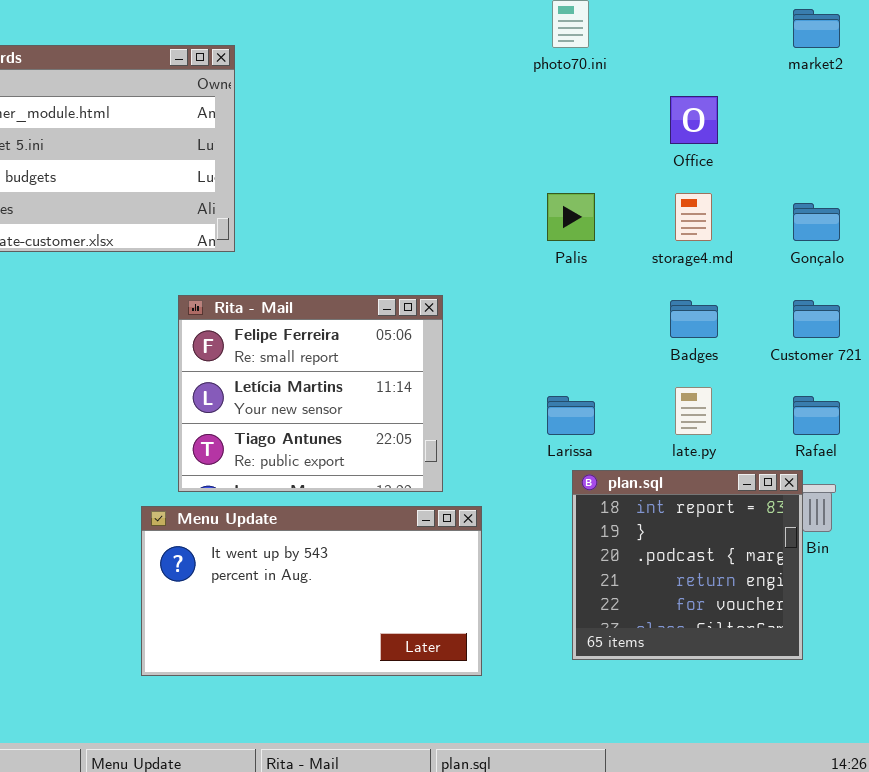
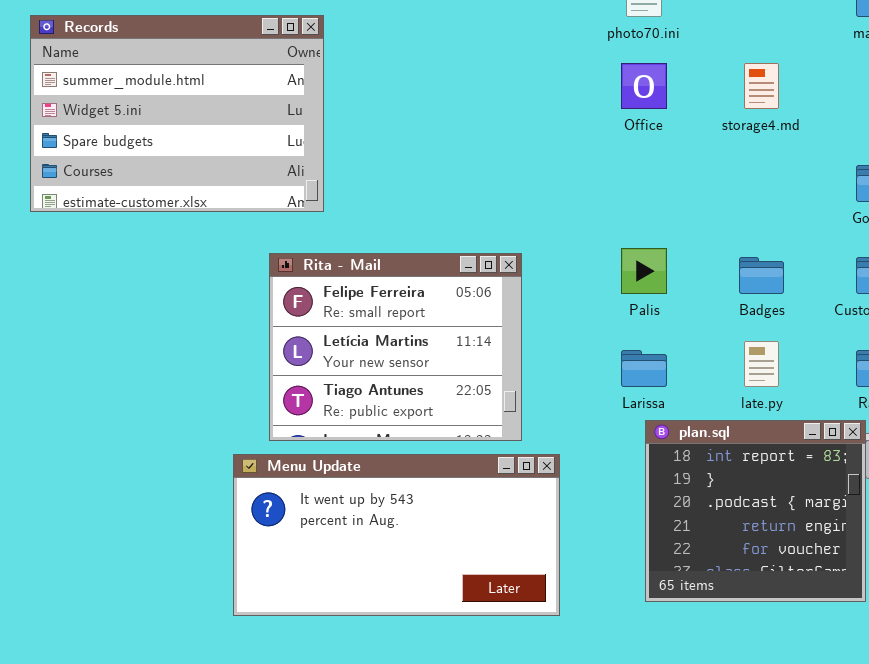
Office: [670,96,718,144] -> [621,63,667,109], moved
Palis: [547,193,595,241] -> [621,248,667,294], moved
storage4.md: [675,193,712,241] -> [744,63,779,109], moved

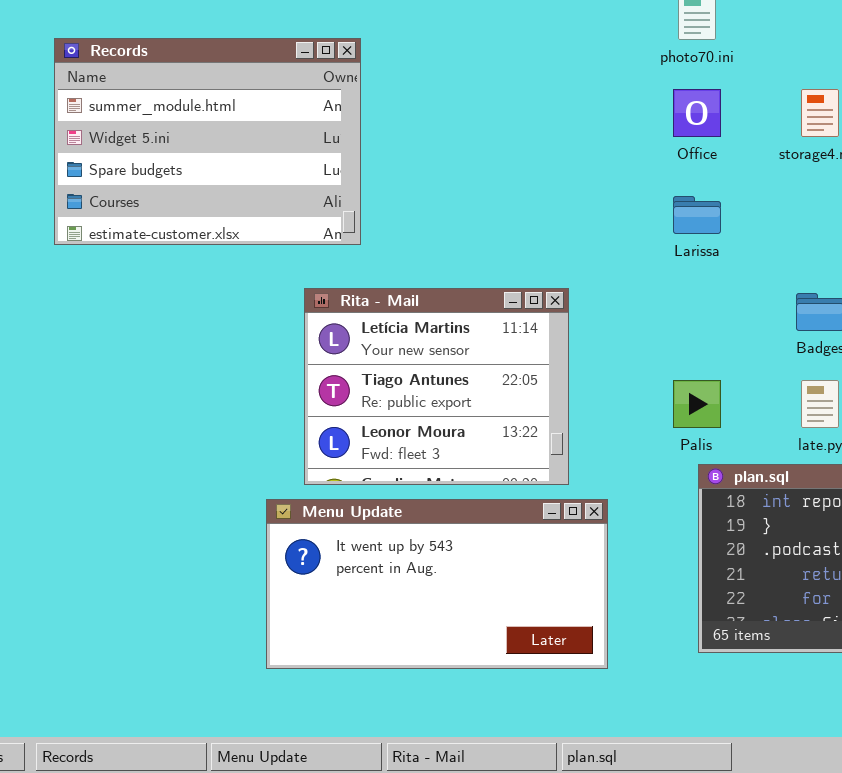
Palis: [621,248,667,294] -> [673,380,721,428], moved
Rita - Mail: [269,253,522,441] -> [304,288,569,485], scrolled down 1 row
Larissa: [621,350,667,387] -> [673,196,721,234], moved

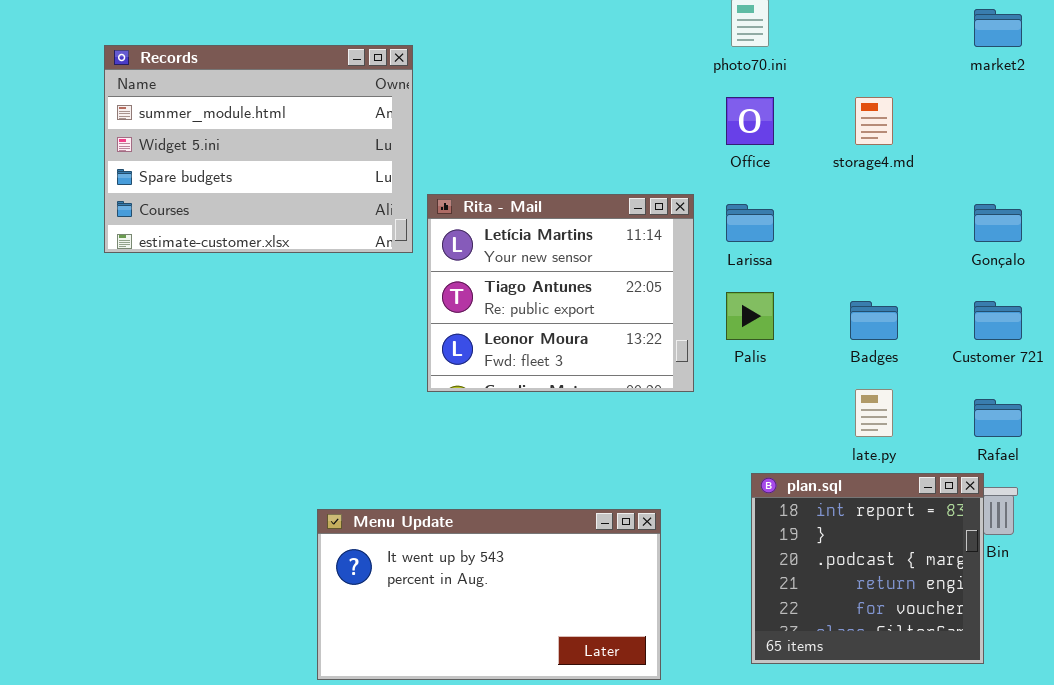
Rita - Mail: [304,288,569,485] -> [427,194,694,392], moved
Palis: [673,380,721,428] -> [726,292,774,340], moved

